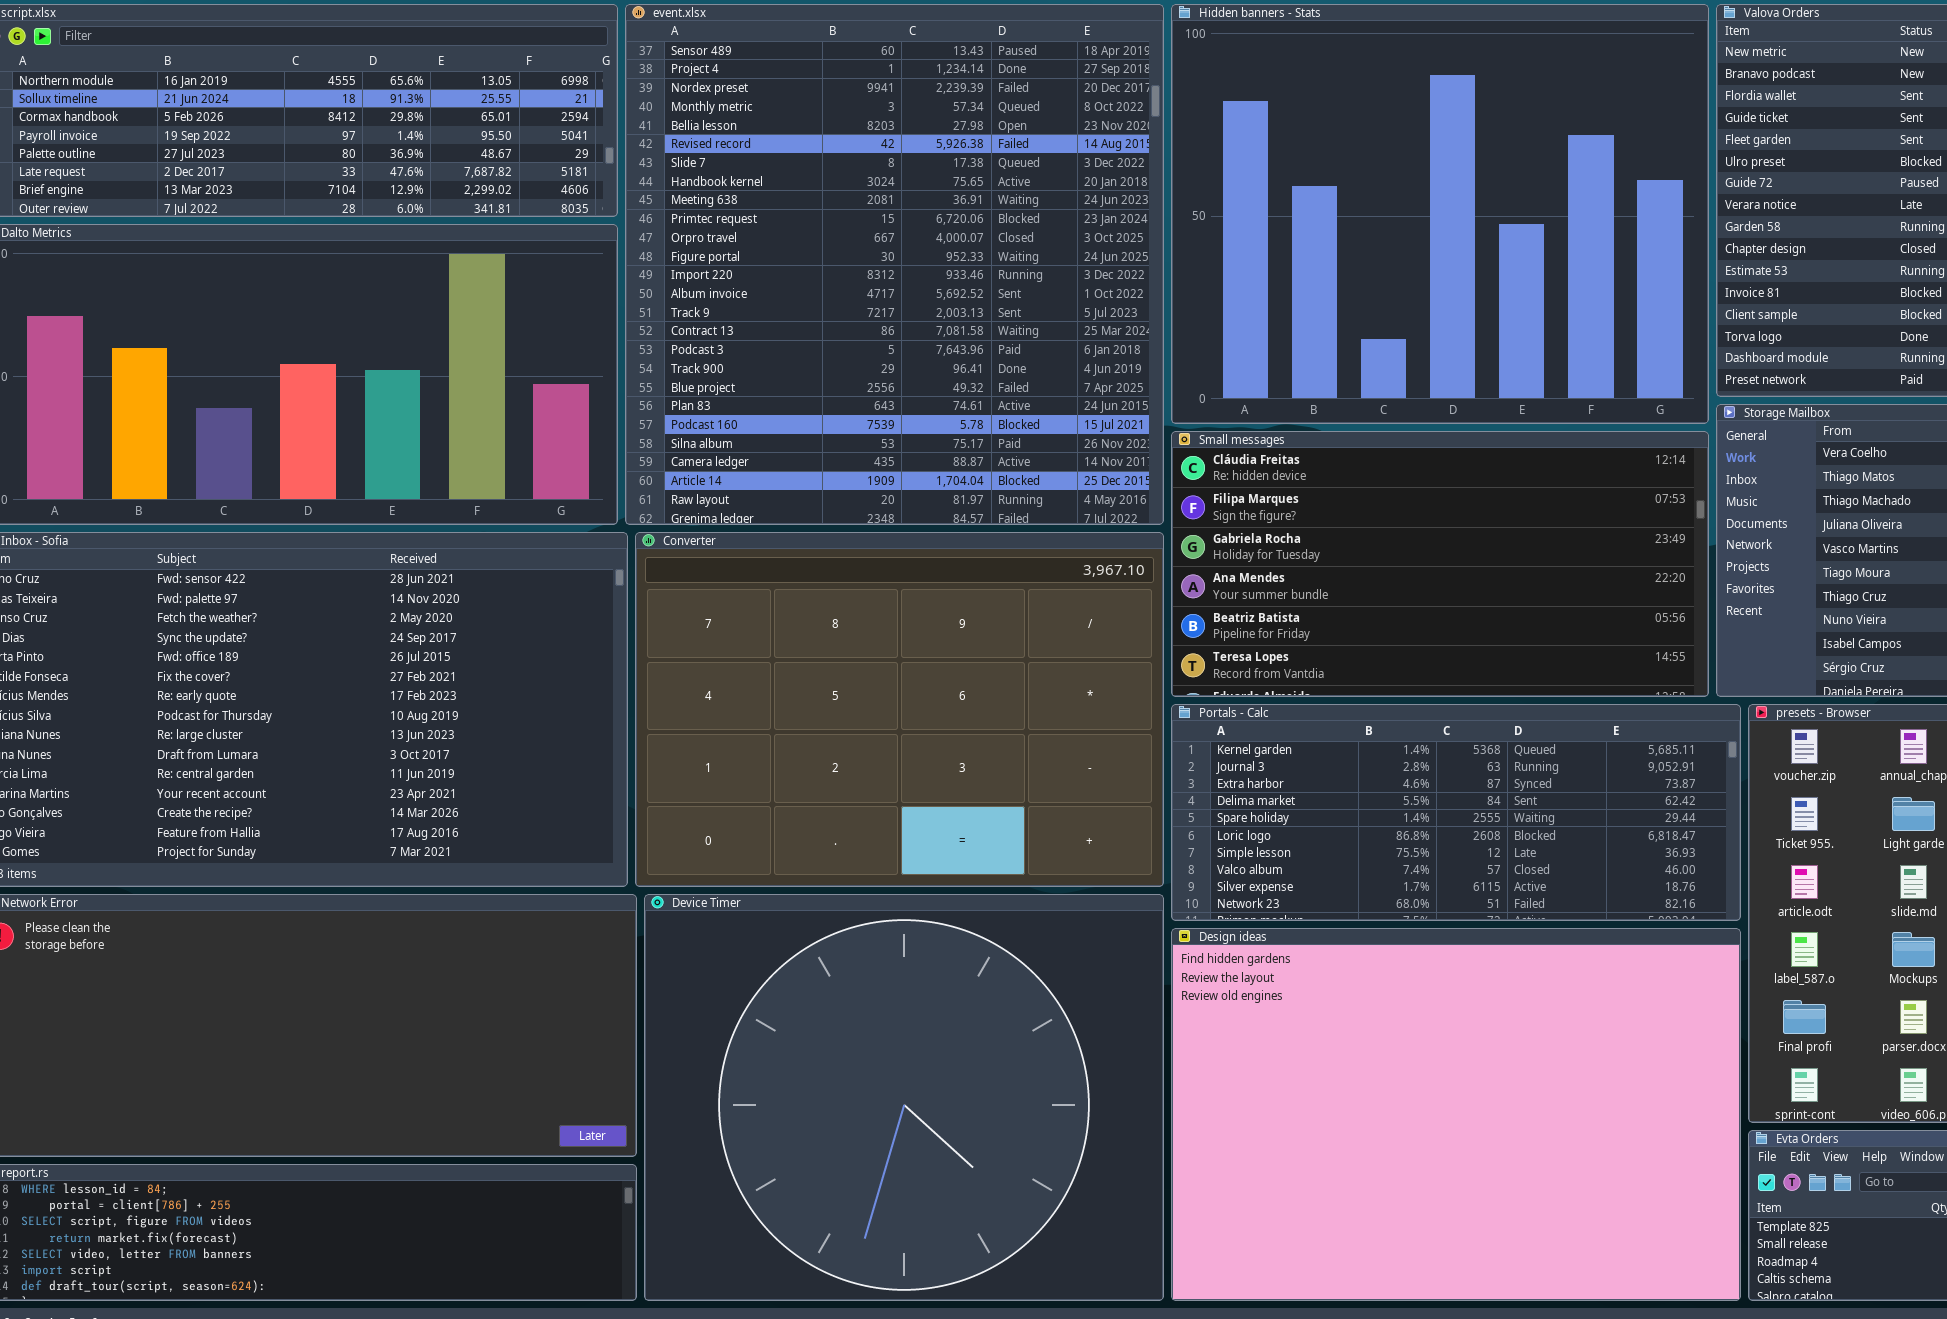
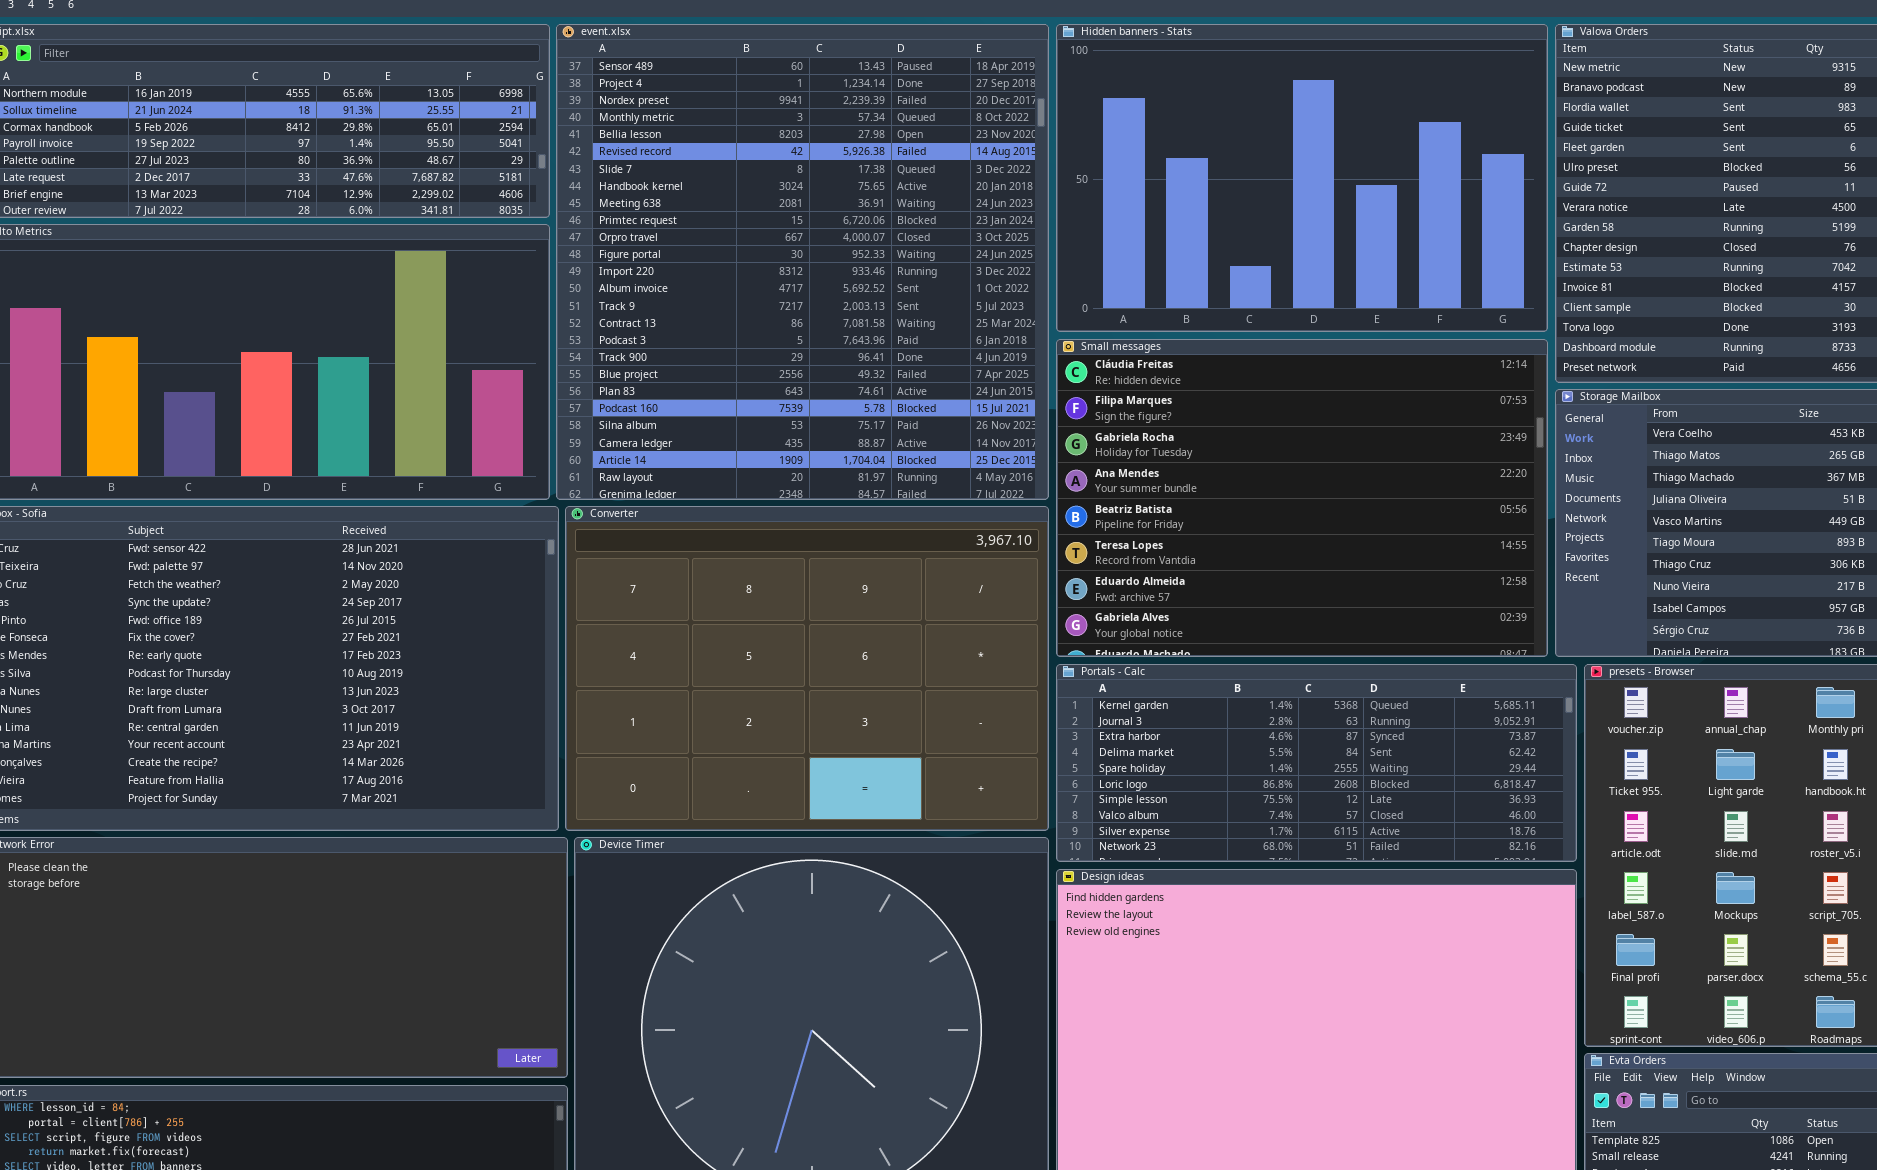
Hidden banners - Stats: [1171,4,1709,424] -> [1056,24,1548,332], resized
Small messages: [1171,431,1709,697] -> [1056,339,1548,657], resized

